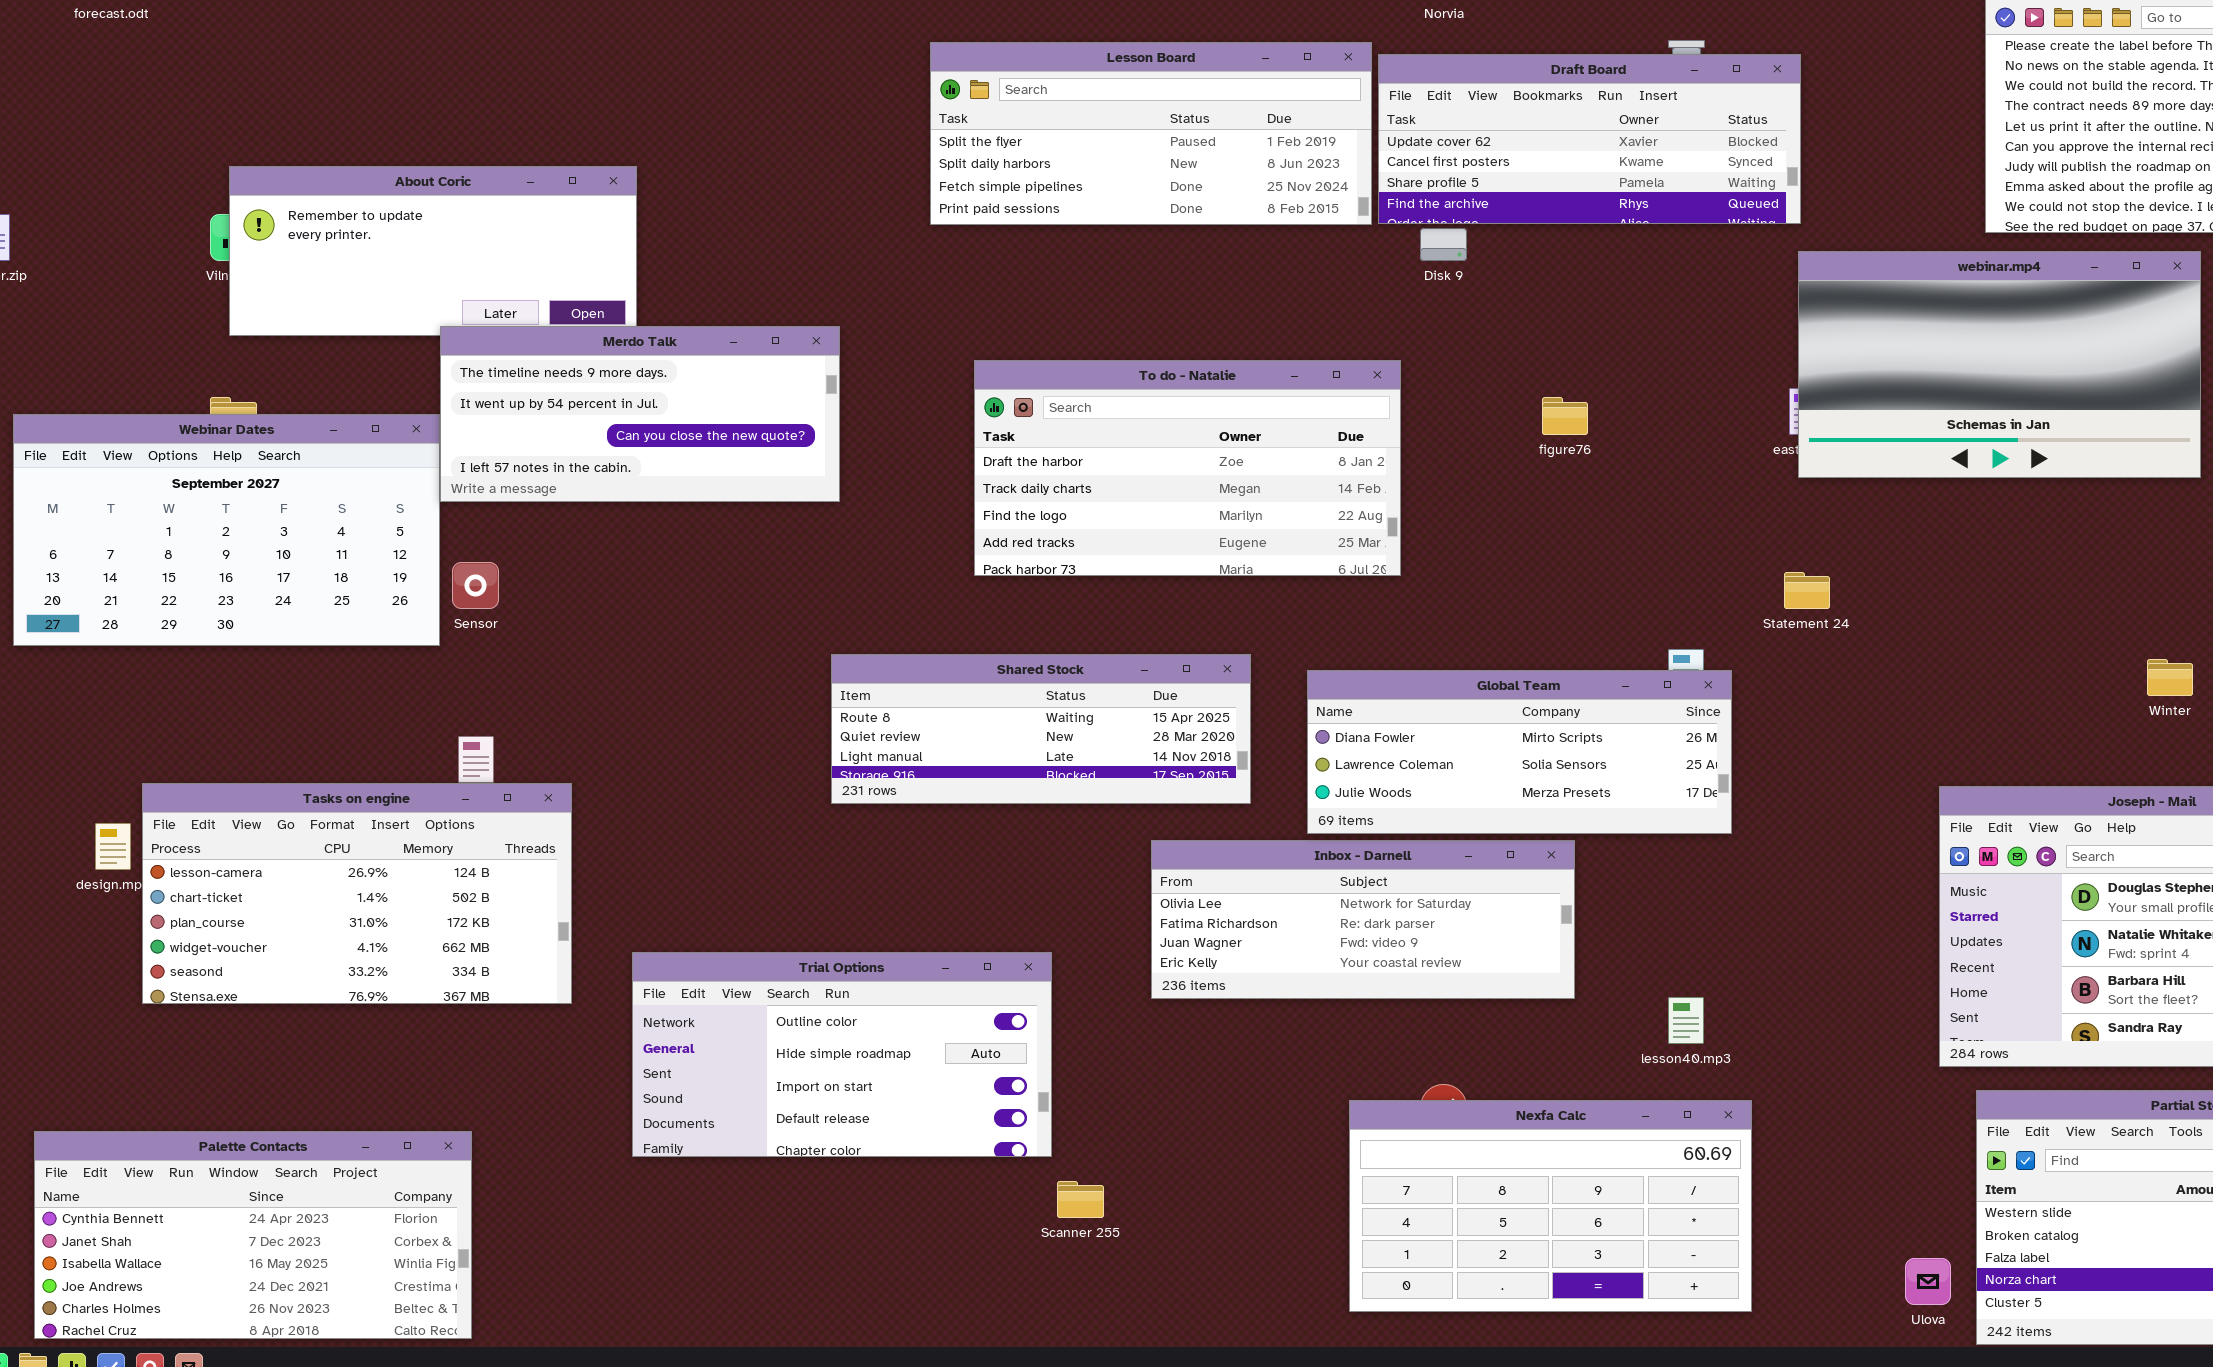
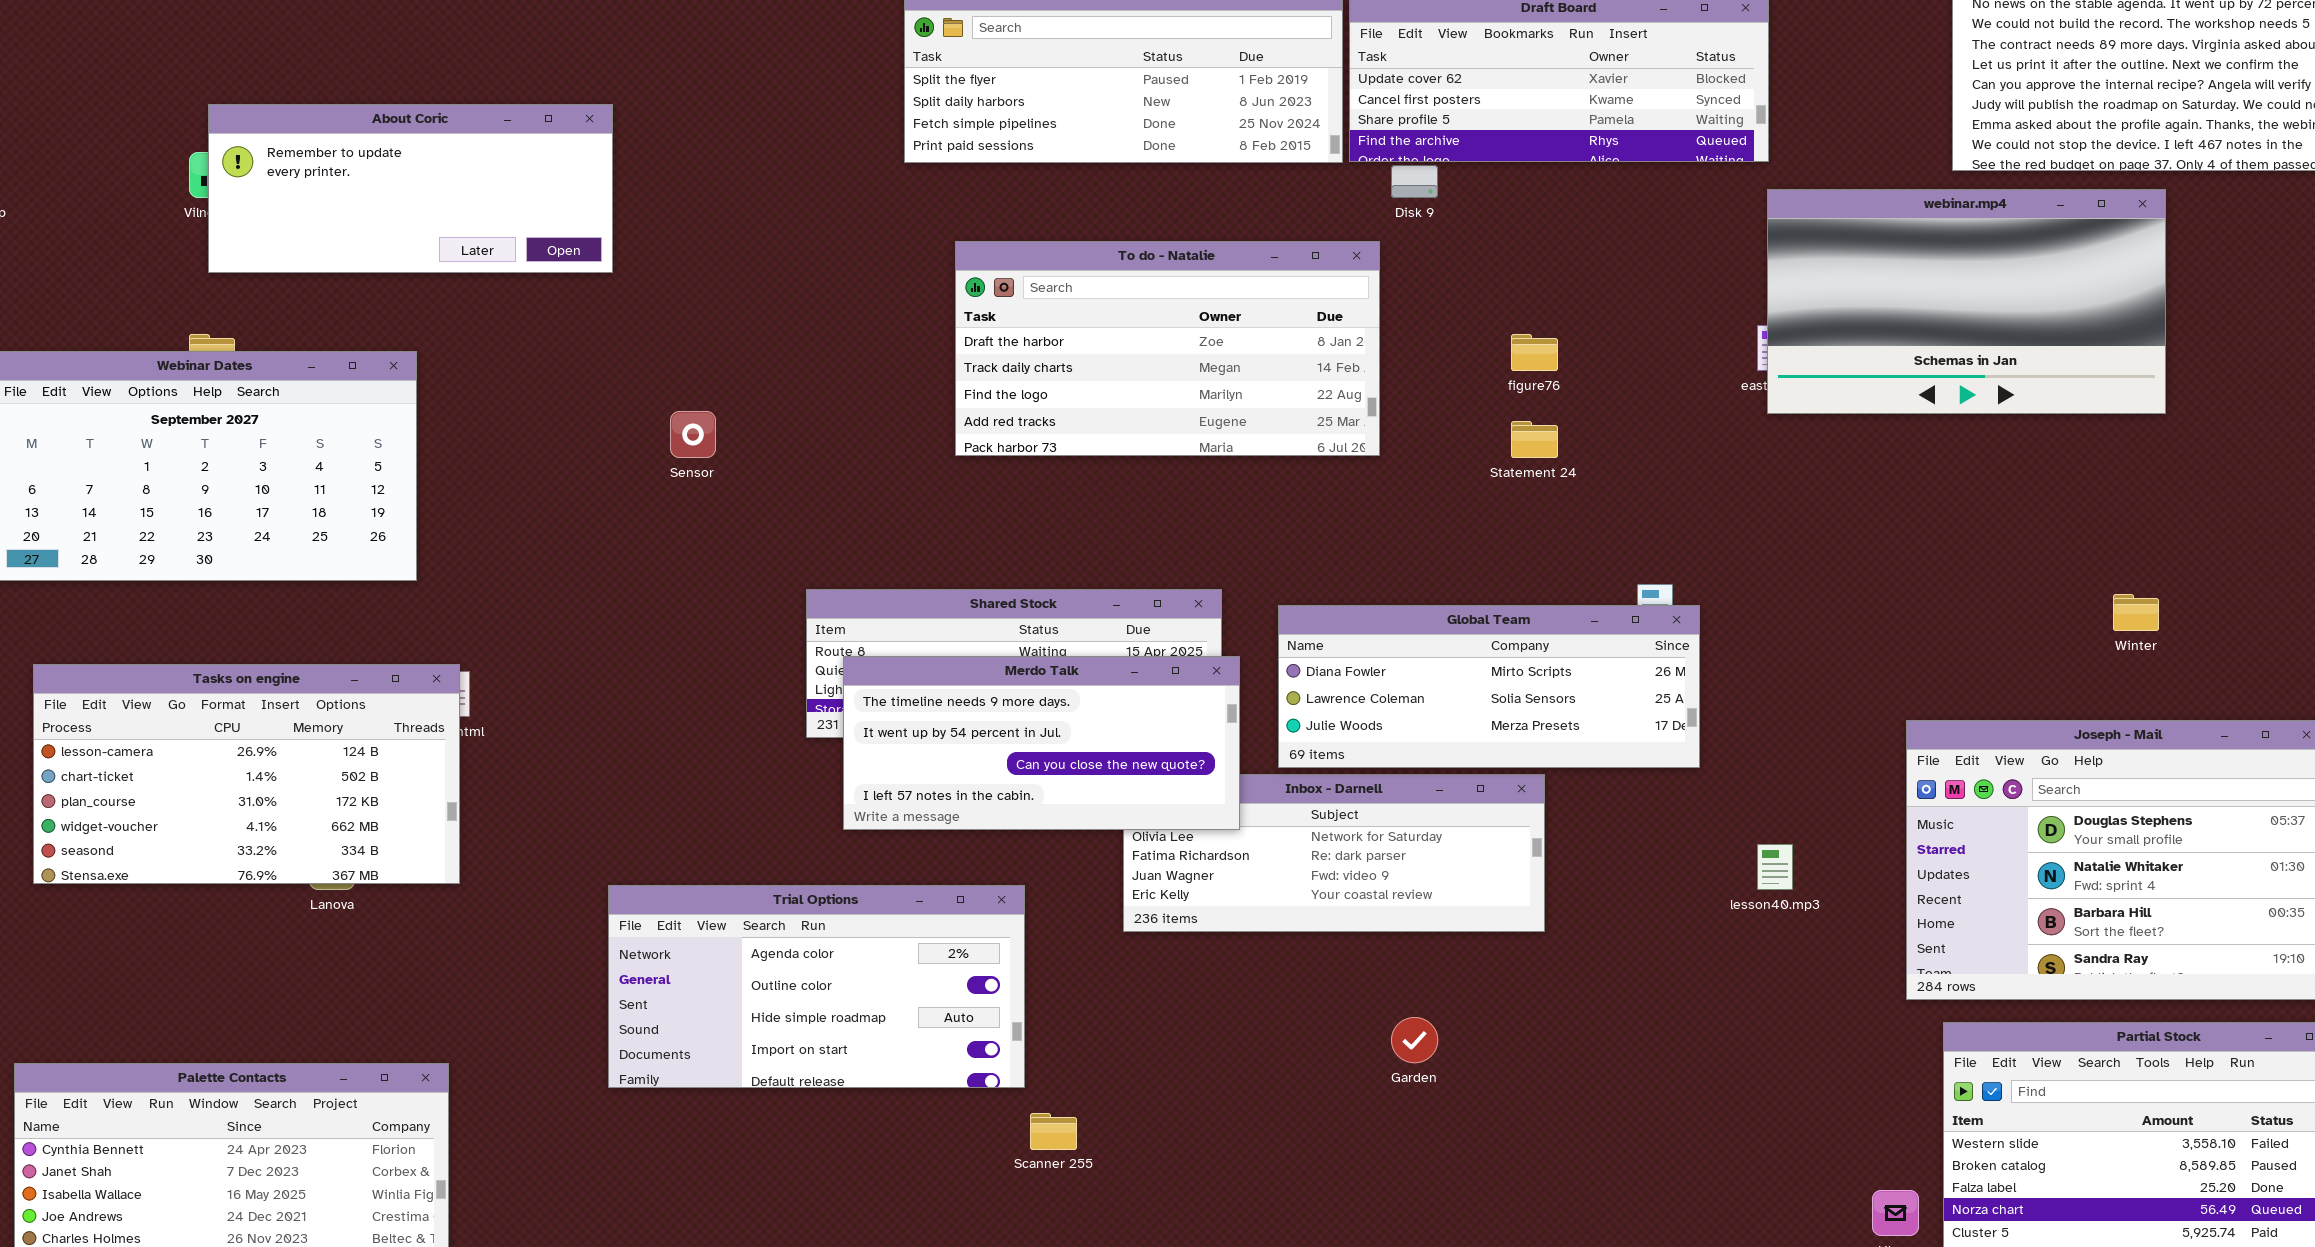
Merdo Talk: [440,326,840,502] -> [843,656,1240,830], moved
To do - Natalie: [974,360,1401,576] -> [955,241,1380,456], moved
Sensor: [452,562,499,609] -> [670,411,716,458], moved
Statement 24: [1784,572,1830,609] -> [1511,421,1558,458], moved
Tasks on engine: [142,783,572,1004] -> [33,664,460,884], moved
Trial Options: [632,952,1052,1157] -> [608,885,1025,1088], scrolled up 1 row
lesson40.mp3: [1668,997,1704,1044] -> [1757,844,1793,890], moved
Nexfa Calc: [1349,1100,1752,1312] -> none, closed

